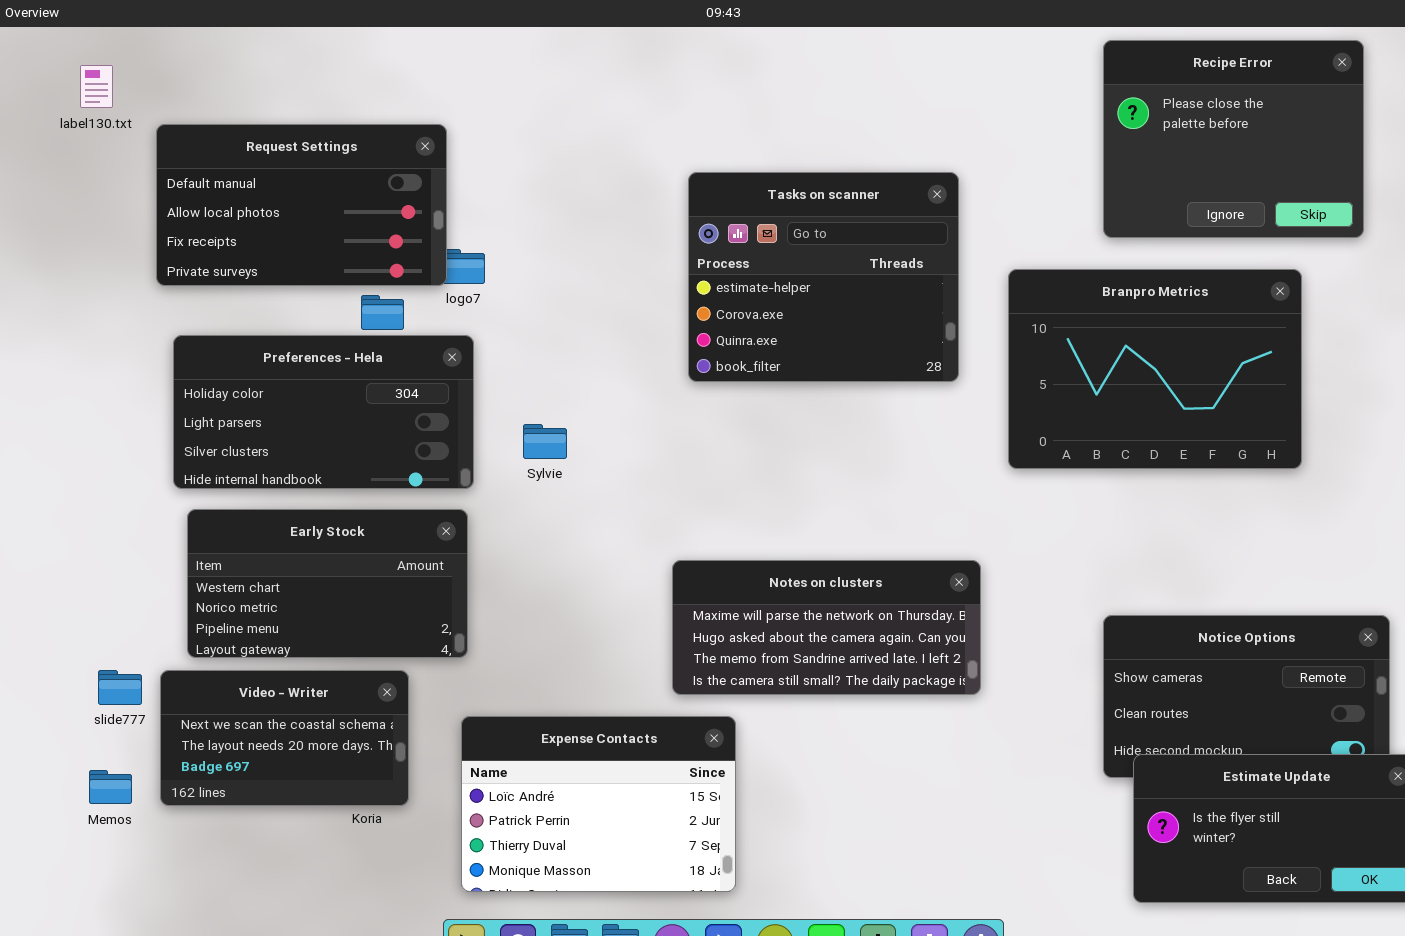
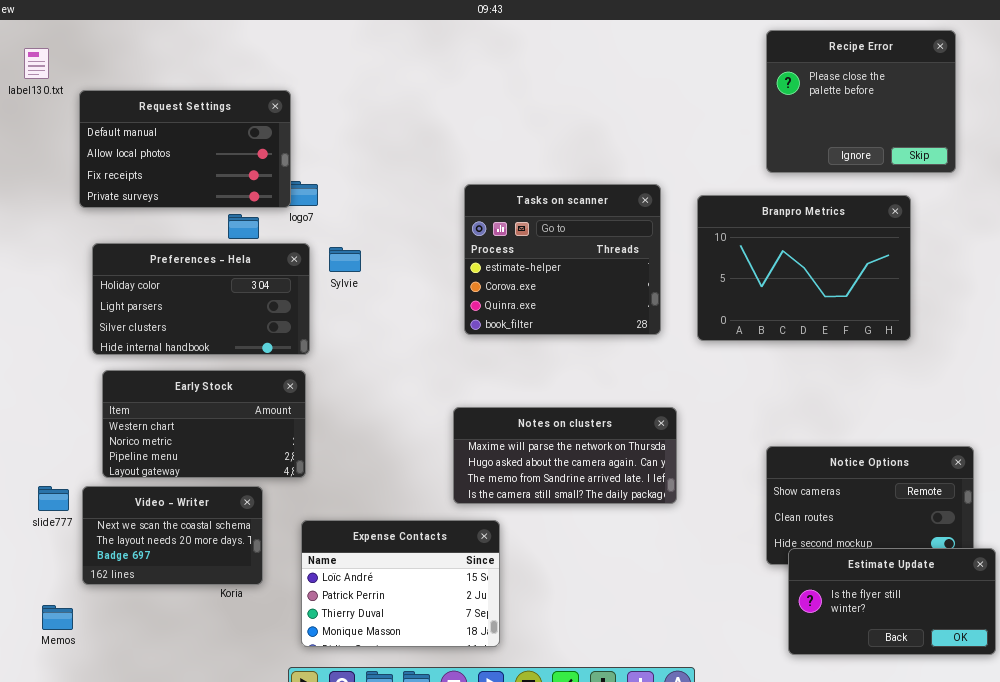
Tasks on scanner: [688,172,959,382] -> [464,184,661,335], moved
Sylvie: [523,424,567,459] -> [329,247,361,272], moved
Memos: [89,770,132,804] -> [42,605,73,630], moved

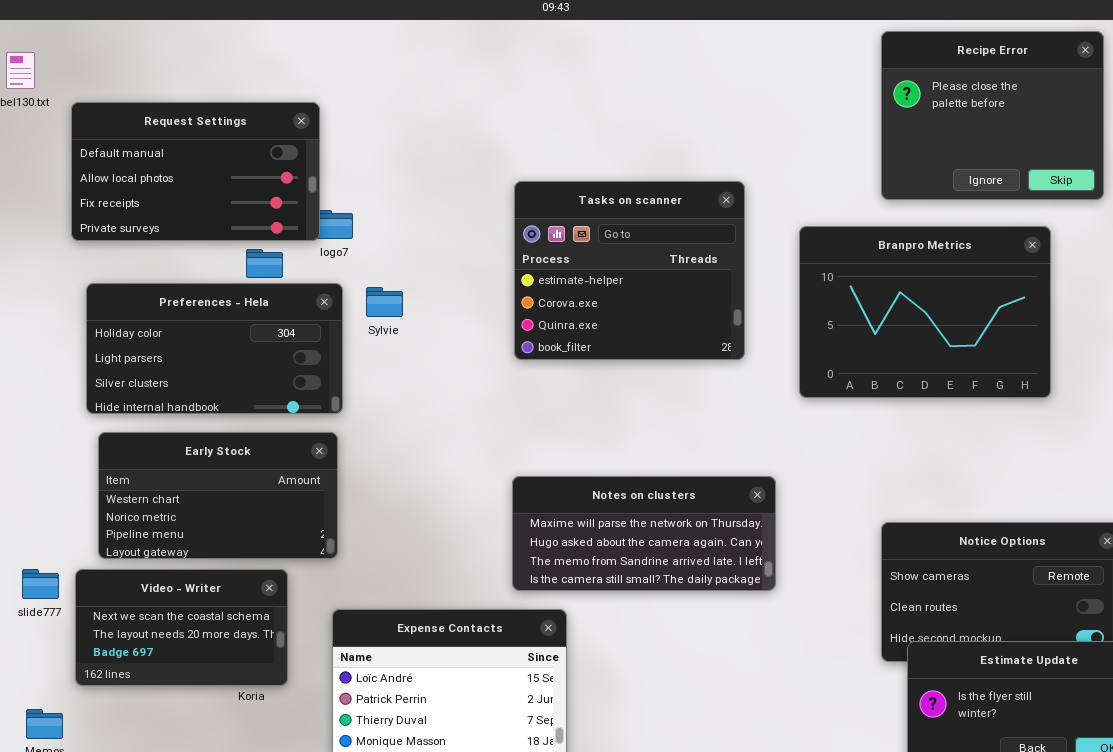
Tasks on scanner: [464,184,661,335] -> [514,181,745,360], moved

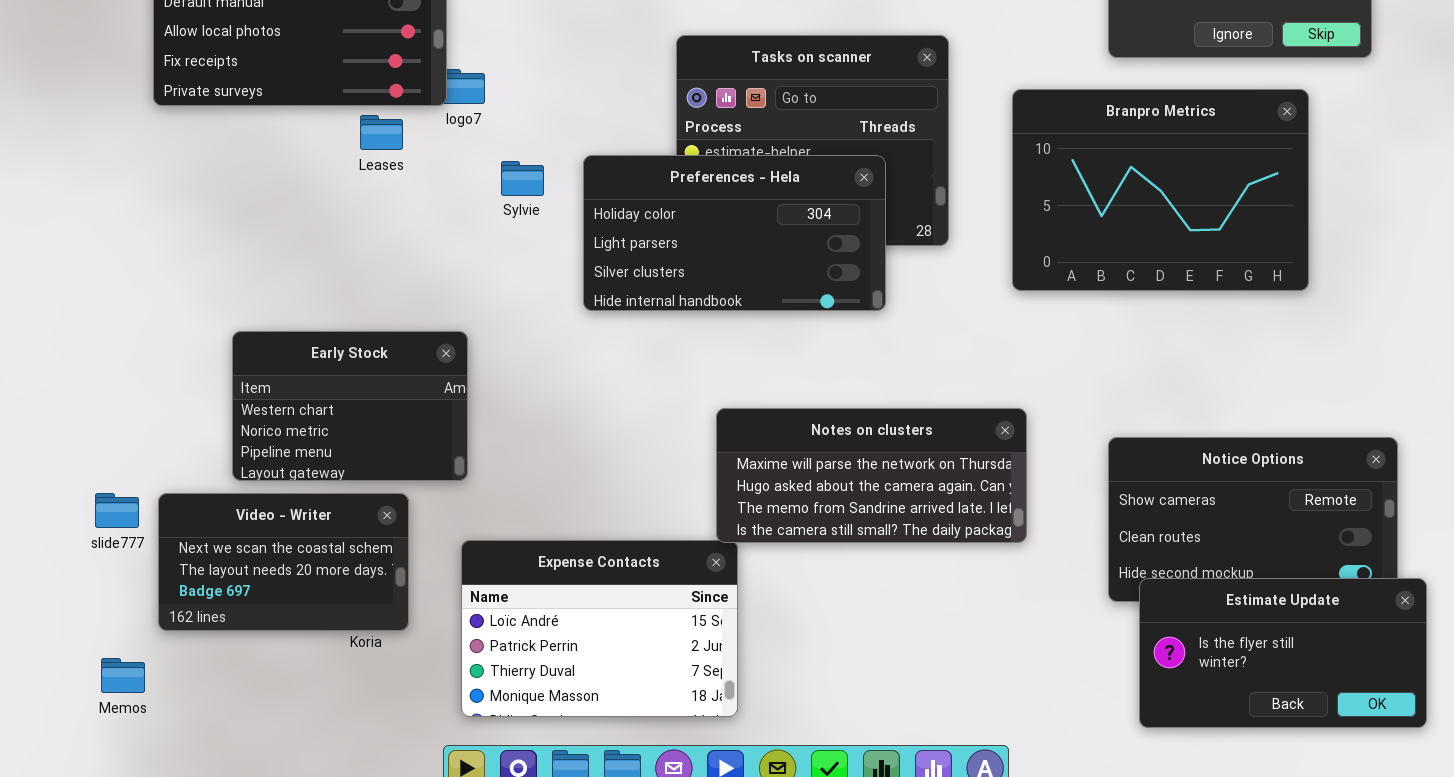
Preferences - Hela: [86,283,343,414] -> [583,155,886,311], moved
Early Stock: [98,432,338,559] -> [232,331,468,481], resized
Notes on clusters: [512,476,776,591] -> [716,408,1027,543], moved

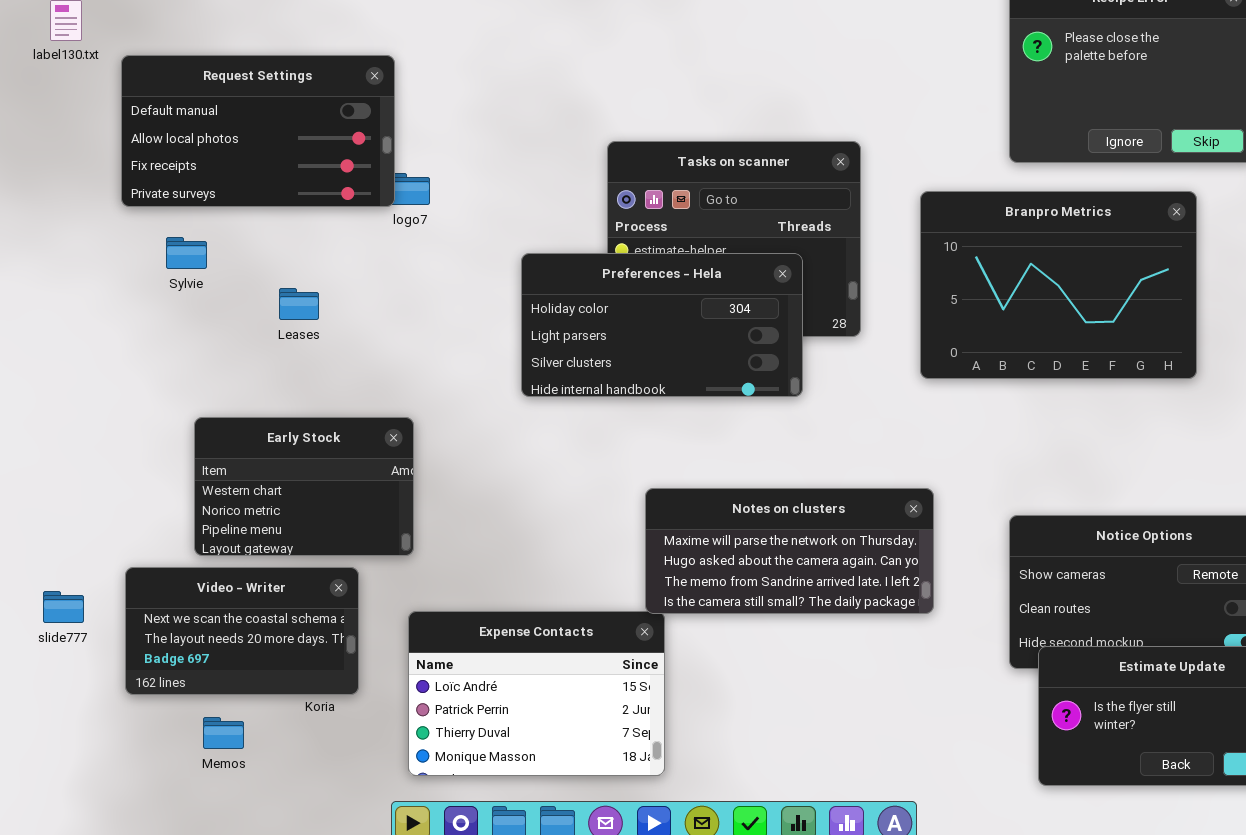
Leases: [360,115,403,150] -> [279,288,319,320], moved
Sylvie: [501,161,544,196] -> [166,237,207,269], moved
slide777: [95,493,139,528] -> [43,591,84,623], moved
Memos: [101,658,145,693] -> [203,717,244,749], moved

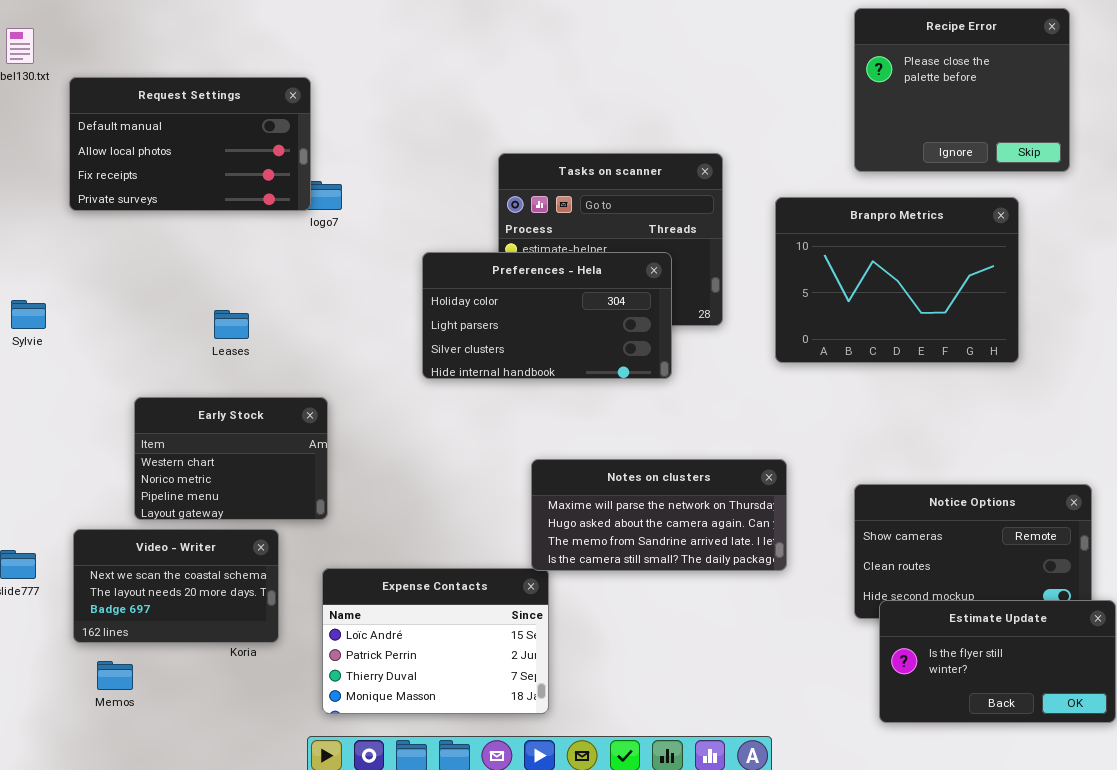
Sylvie: [166,237,207,269] -> [11,300,46,329], moved
Leases: [279,288,319,320] -> [214,310,249,339], moved
Memos: [203,717,244,749] -> [97,661,133,690], moved

